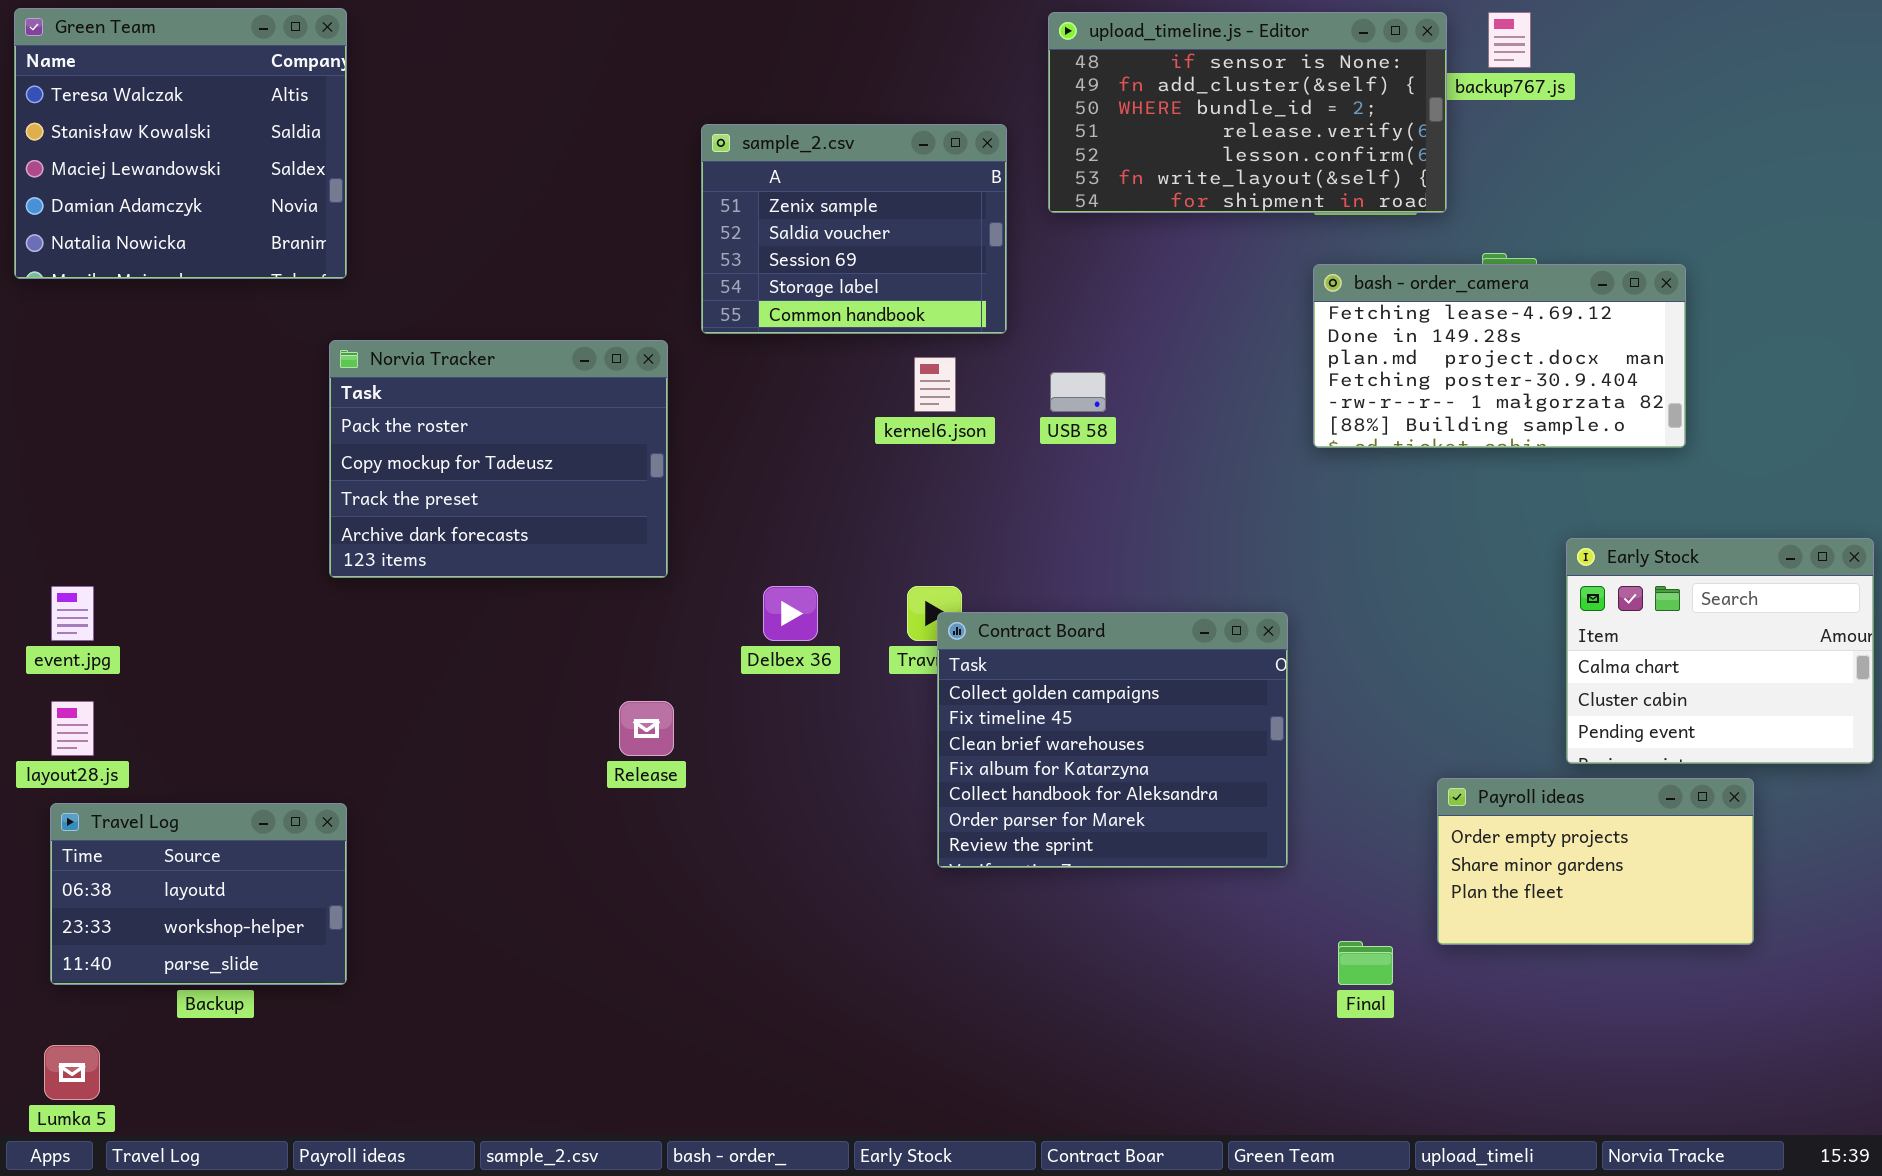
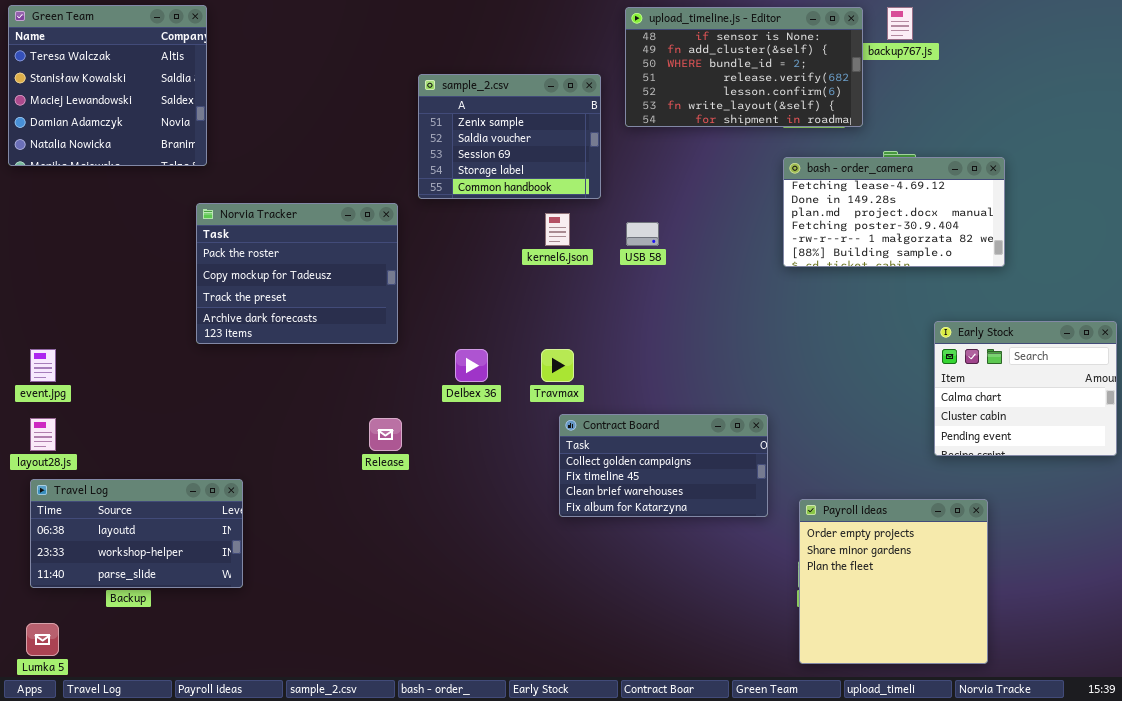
Contract Board: [937,612,1288,868] -> [559,414,768,517], resized
Payroll ideas: [1437,778,1754,945] -> [799,499,988,664], moved, resized
Travel Log: [50,803,347,985] -> [30,479,243,588], resized

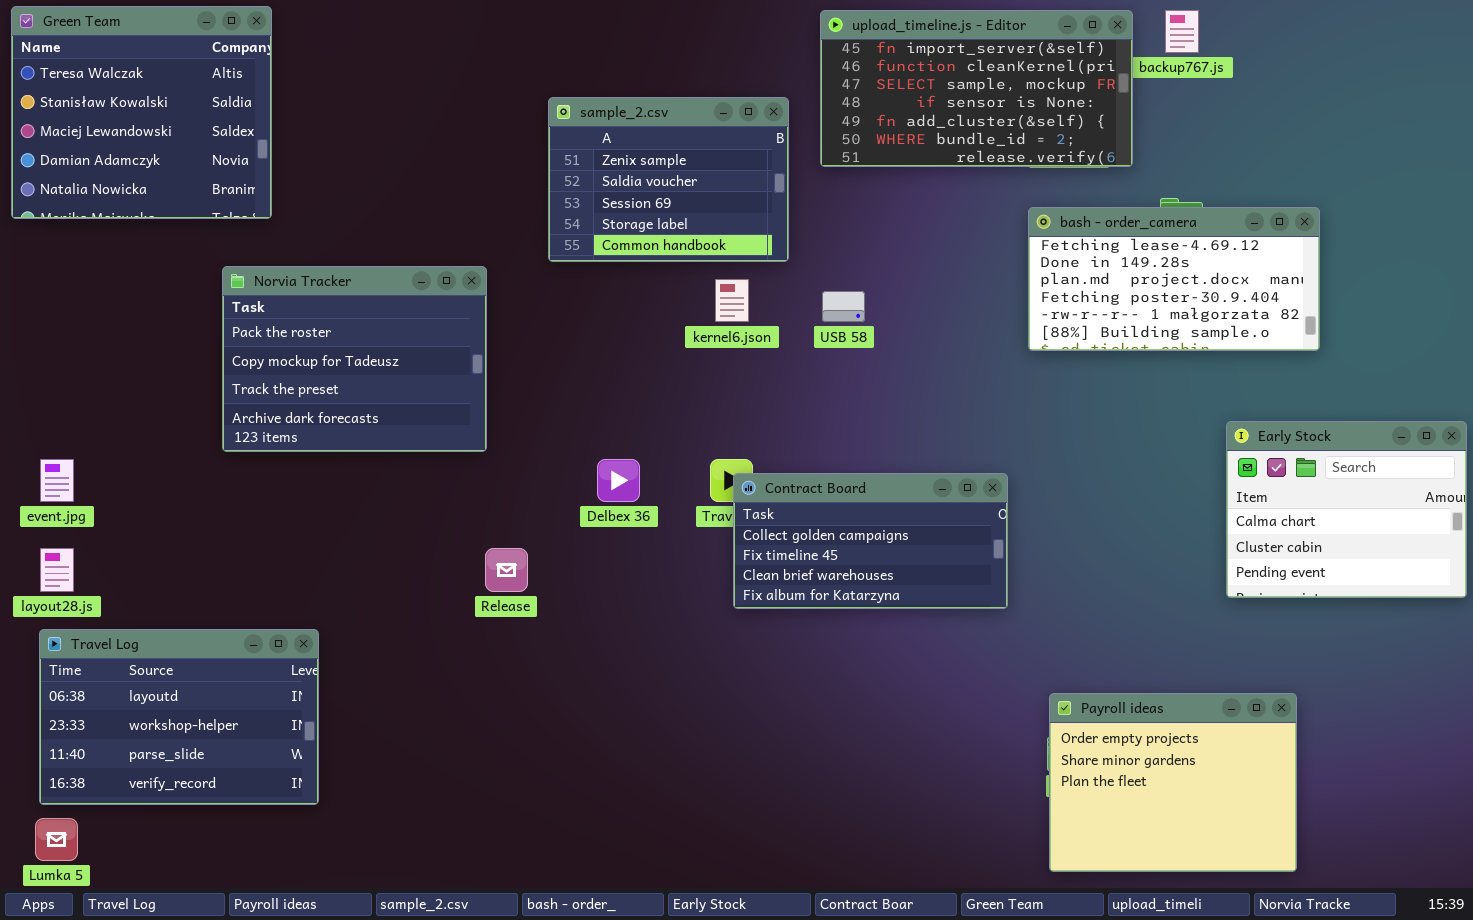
upload_timeline.js - Editor: [625,7,863,127] -> [820,10,1133,167], scrolled up 3 rows
Norvia Tracker: [196,203,398,344] -> [222,266,487,452], moved
Contract Board: [559,414,768,517] -> [733,473,1008,609], moved
Travel Log: [30,479,243,588] -> [39,629,319,805], resized
Payroll ideas: [799,499,988,664] -> [1049,693,1297,872], resized

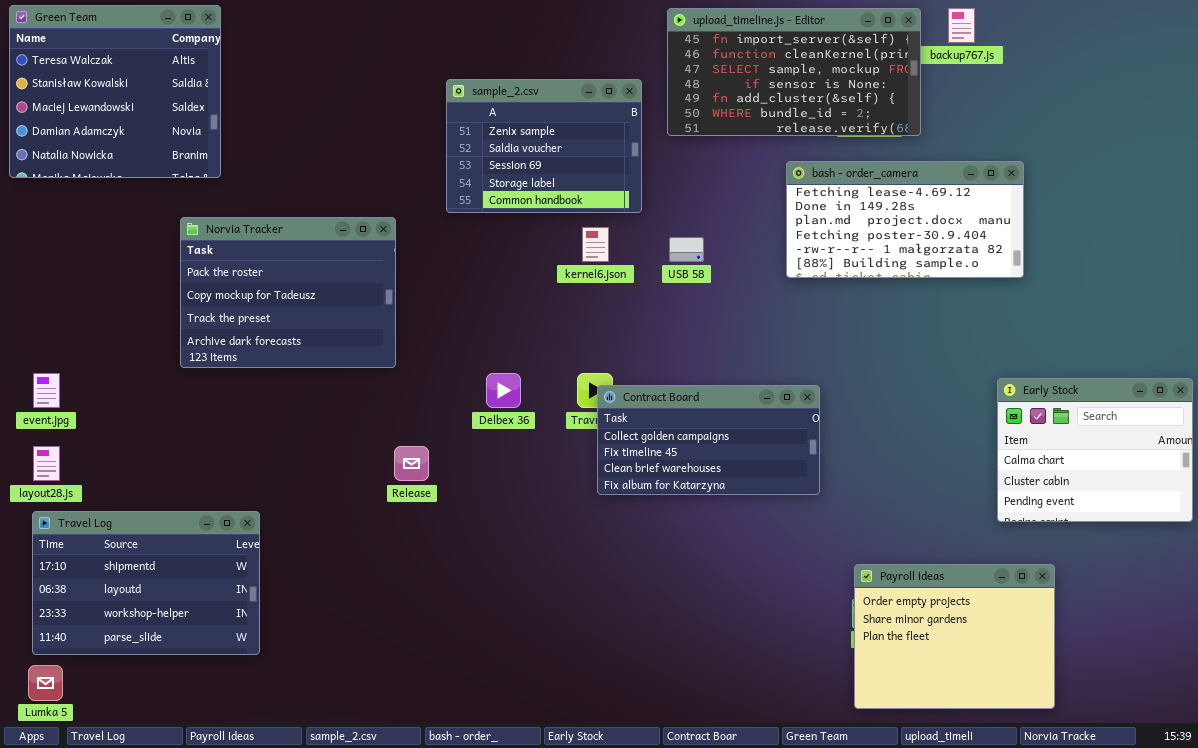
bash - order_camera: [1028,207,1320,351] -> [786,161,1024,278], moved
Early Stock: [1226,421,1467,598] -> [997,378,1193,522], moved
Travel Log: [39,629,319,805] -> [32,511,260,655], scrolled up 1 row

